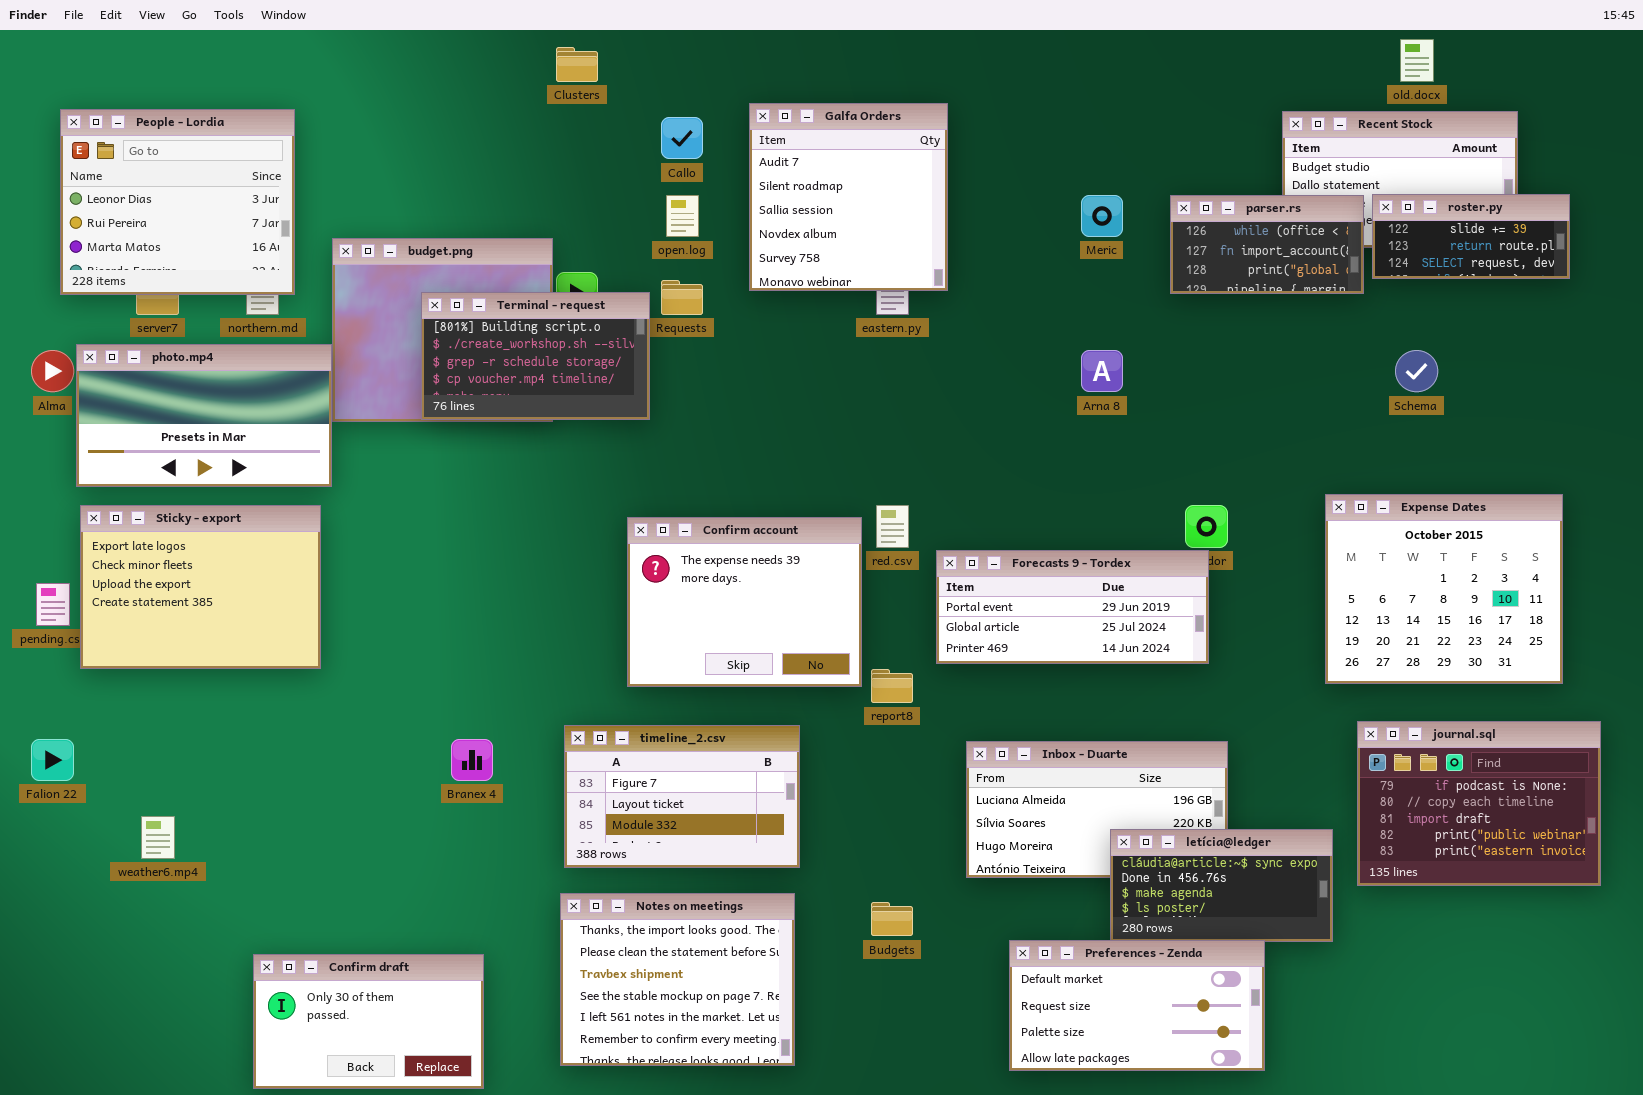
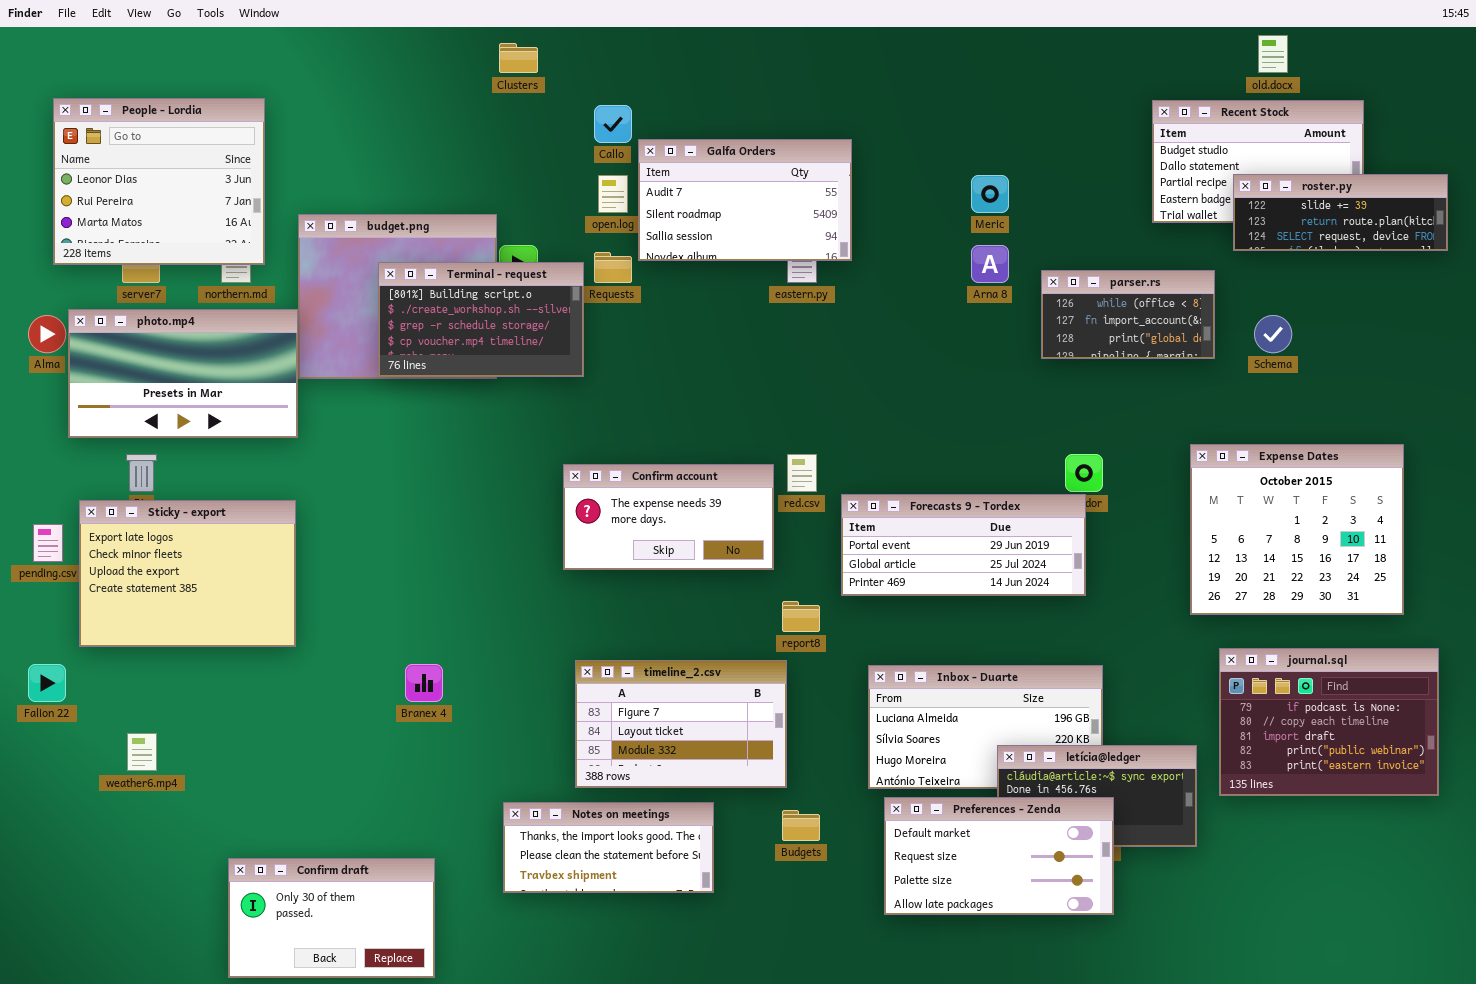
Galfa Orders: [749,103,948,291] -> [638,139,852,261], resized
roster.py: [1372,194,1570,279] -> [1233,174,1448,251], resized
parser.rs: [1170,195,1364,294] -> [1041,270,1215,359], moved
Arna 8: [1081,350,1123,392] -> [971,245,1009,283], moved
Sticky - export: [80,505,321,669] -> [79,500,296,647], moved
Confirm account: [627,517,862,687] -> [563,464,774,570], resized
timeline_2.csv: [564,725,800,868] -> [575,660,787,788], moved
Notes on meetings: [560,893,795,1066] -> [503,802,714,893], resized
Preferences - Zenda: [1009,940,1265,1071] -> [884,797,1114,915], moved

